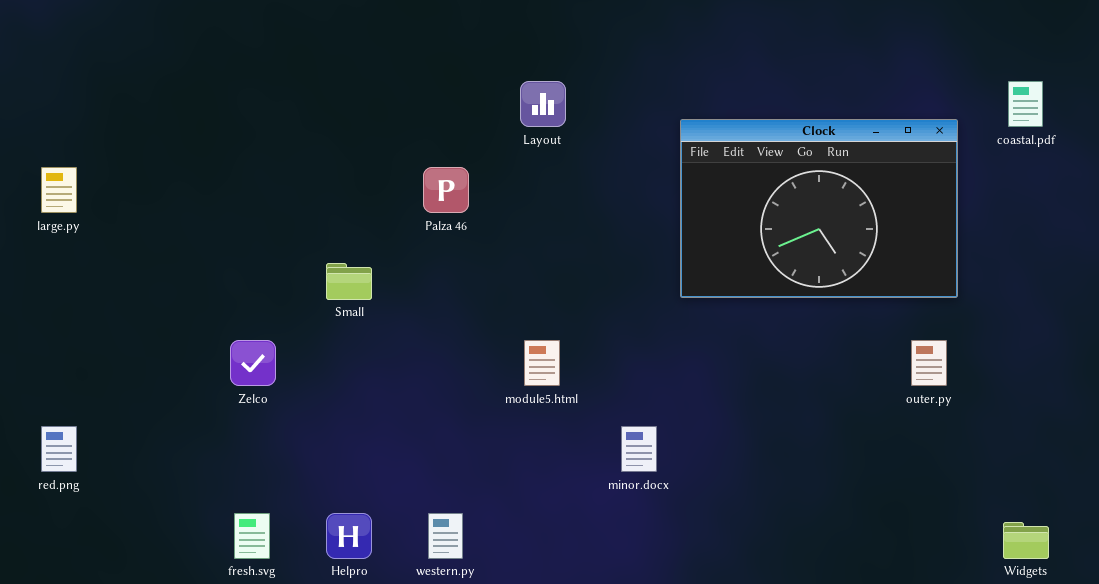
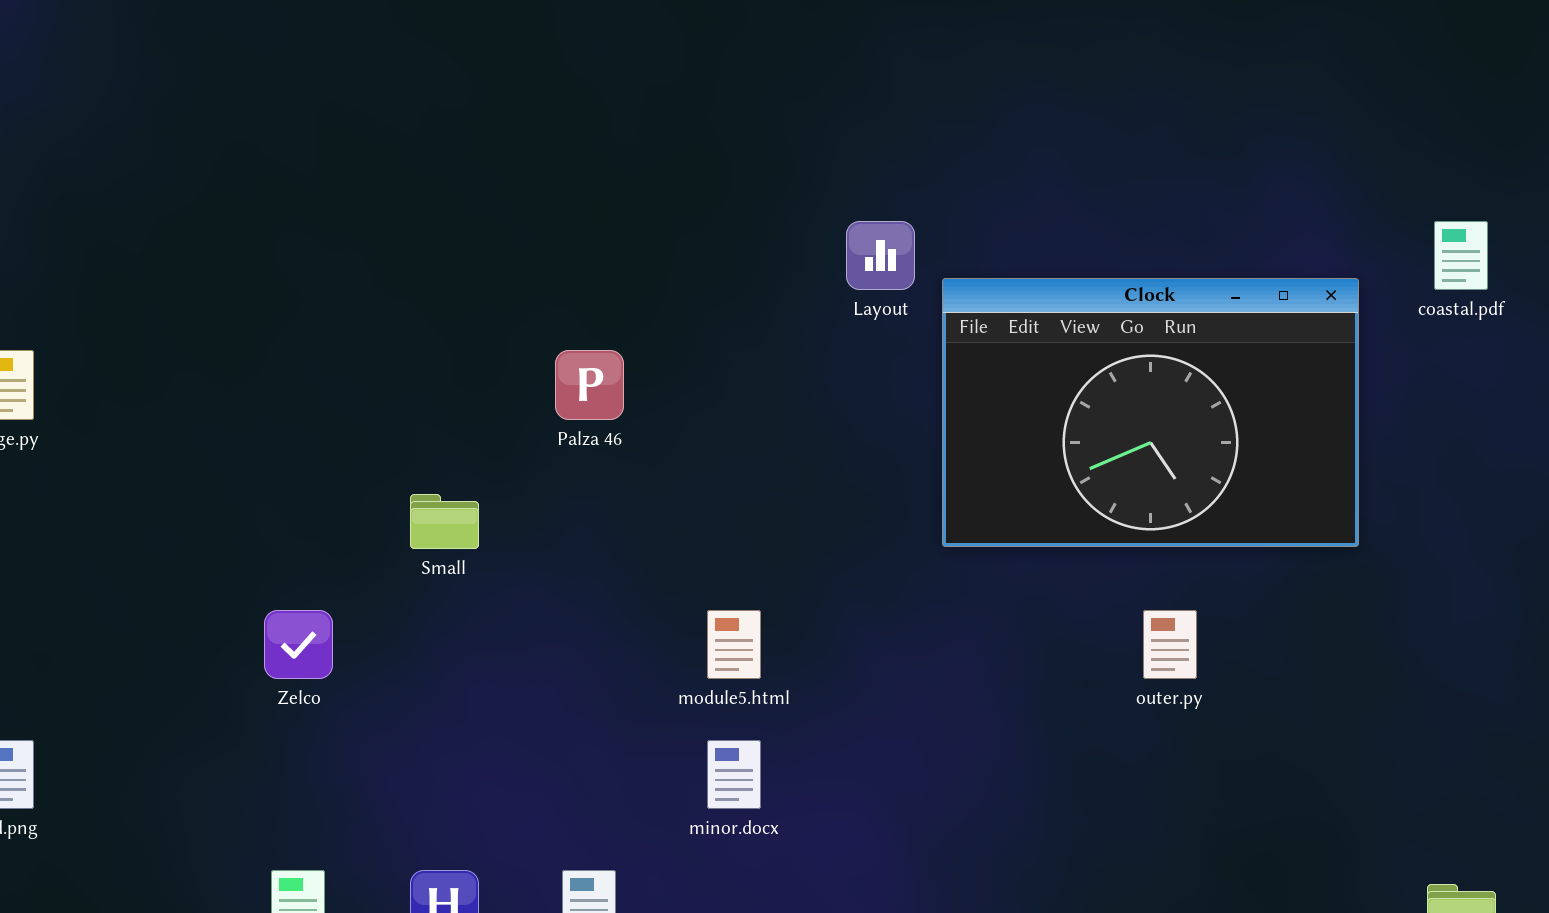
Layout: [520,81,566,127] -> [846,221,915,290], moved
outer.py: [911,340,947,386] -> [1143,610,1197,679], moved
minor.docx: [621,426,657,472] -> [707,740,761,809], moved

